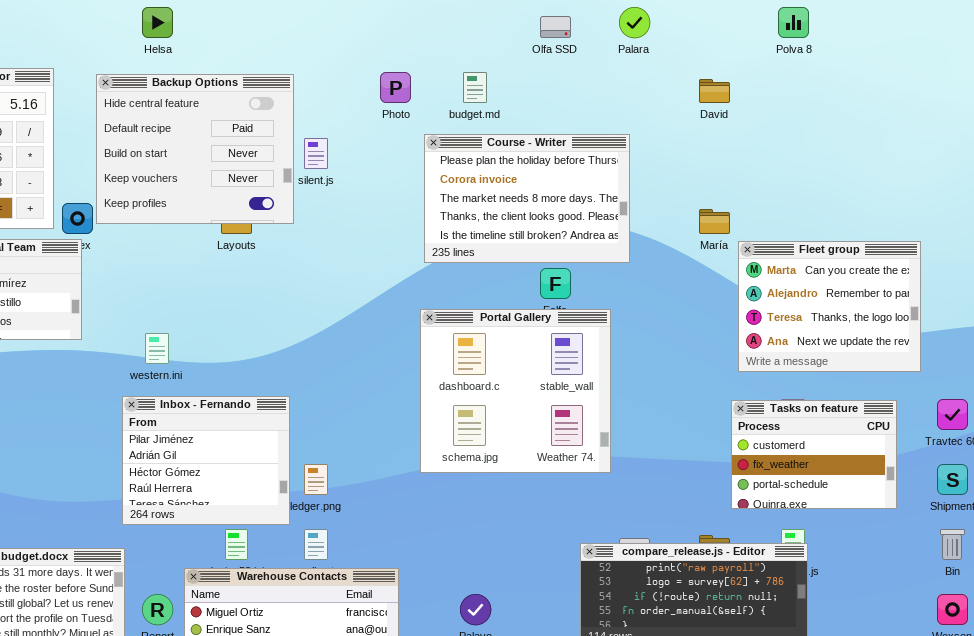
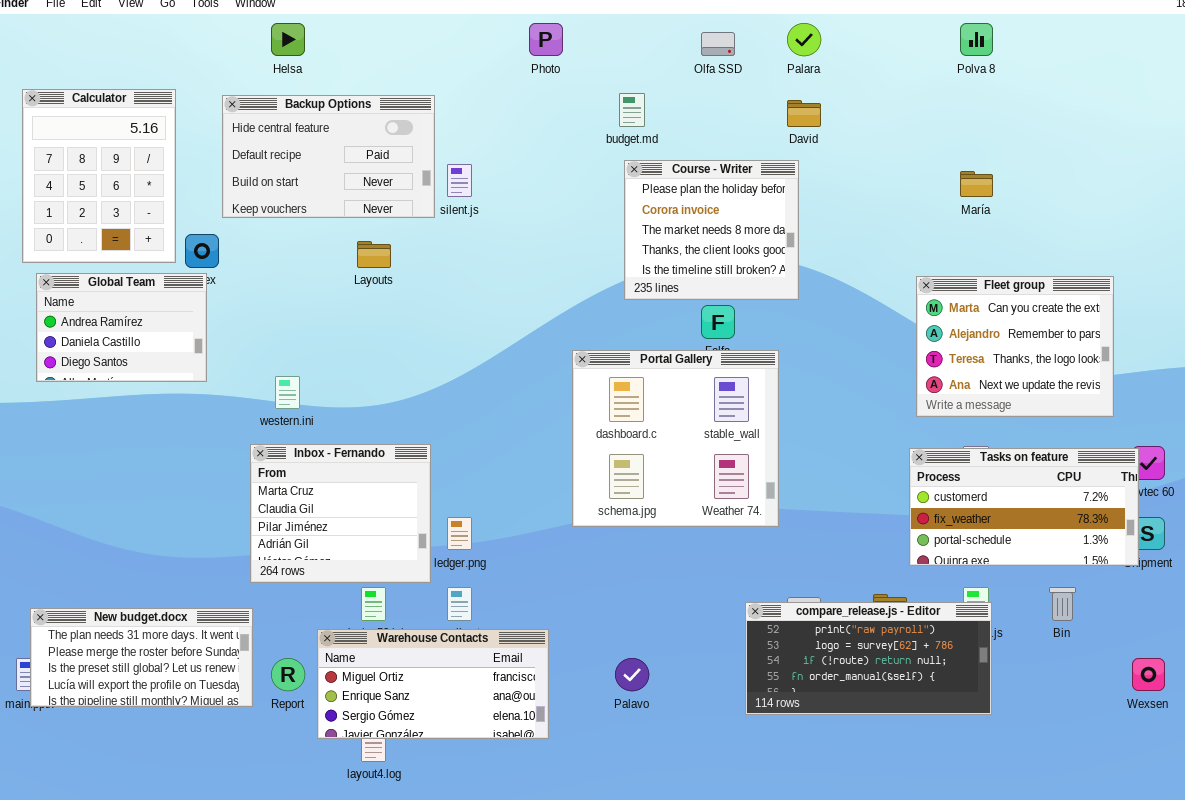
Photo: [380,72,411,103] -> [529,23,563,56], moved
Backup Options: [96,74,294,224] -> [222,95,435,218], resized
David: [699,79,730,103] -> [787,100,821,127], moved
Course - Writer: [424,134,630,263] -> [624,160,799,300], resized
María: [699,209,730,234] -> [960,171,993,197], moved
Inbox - Fernando: [122,396,290,525] -> [250,444,431,583], scrolled up 2 rows
Tasks on feature: [731,400,897,509] -> [909,448,1139,566], resized
Bin: [940,529,965,560] -> [1049,587,1076,621], moved

